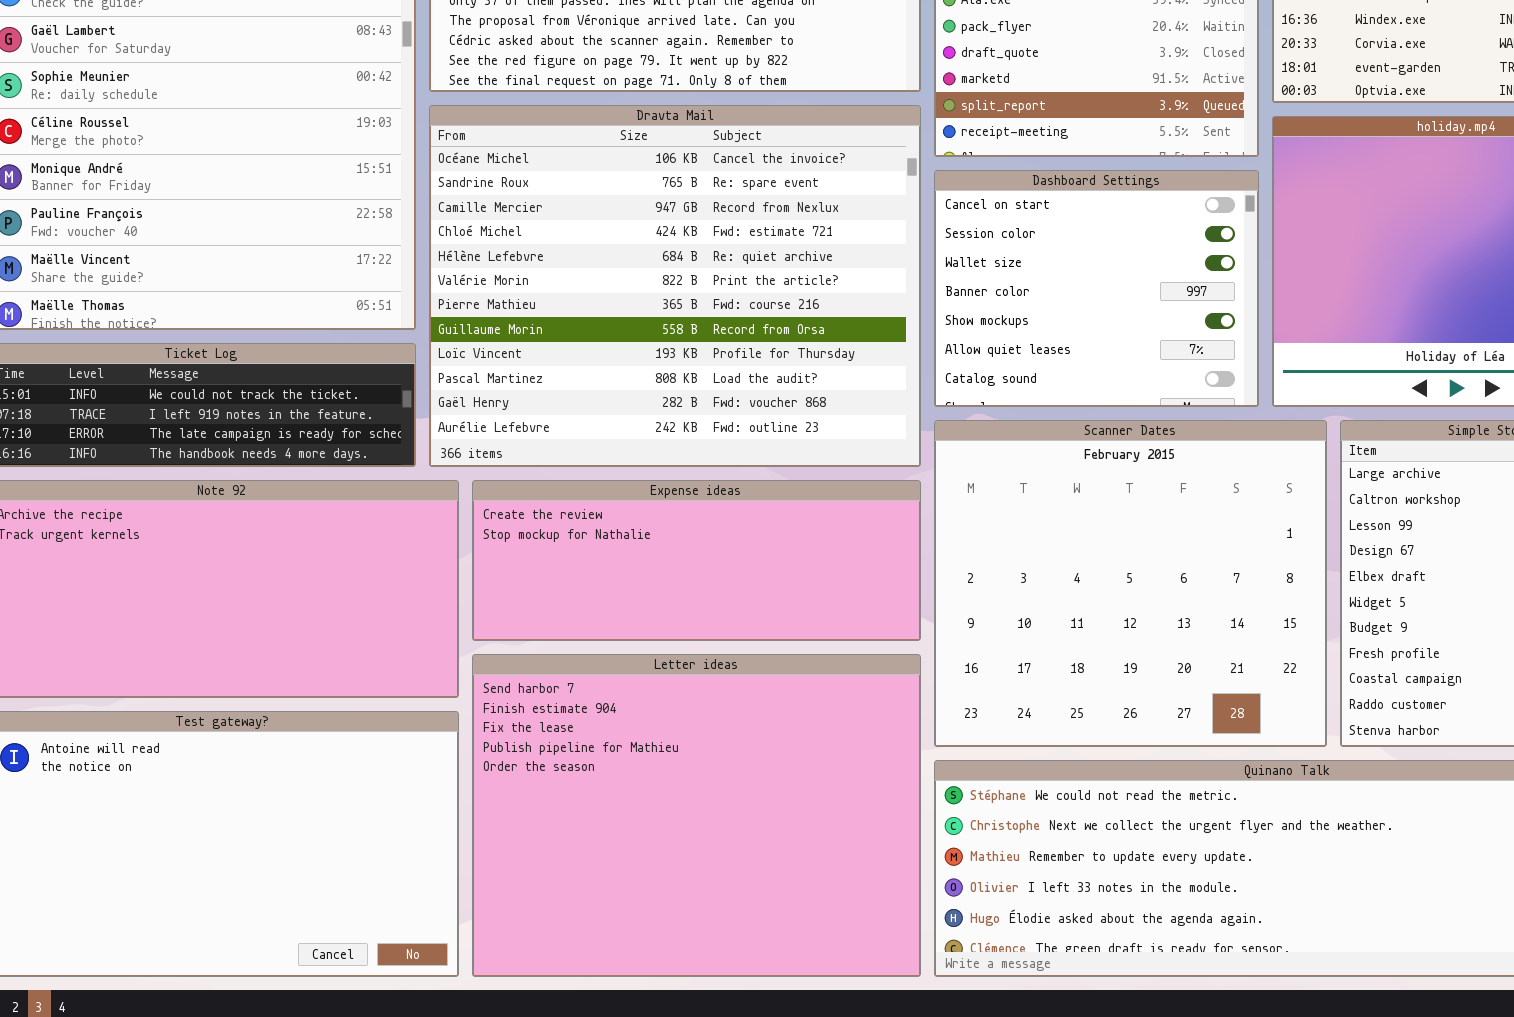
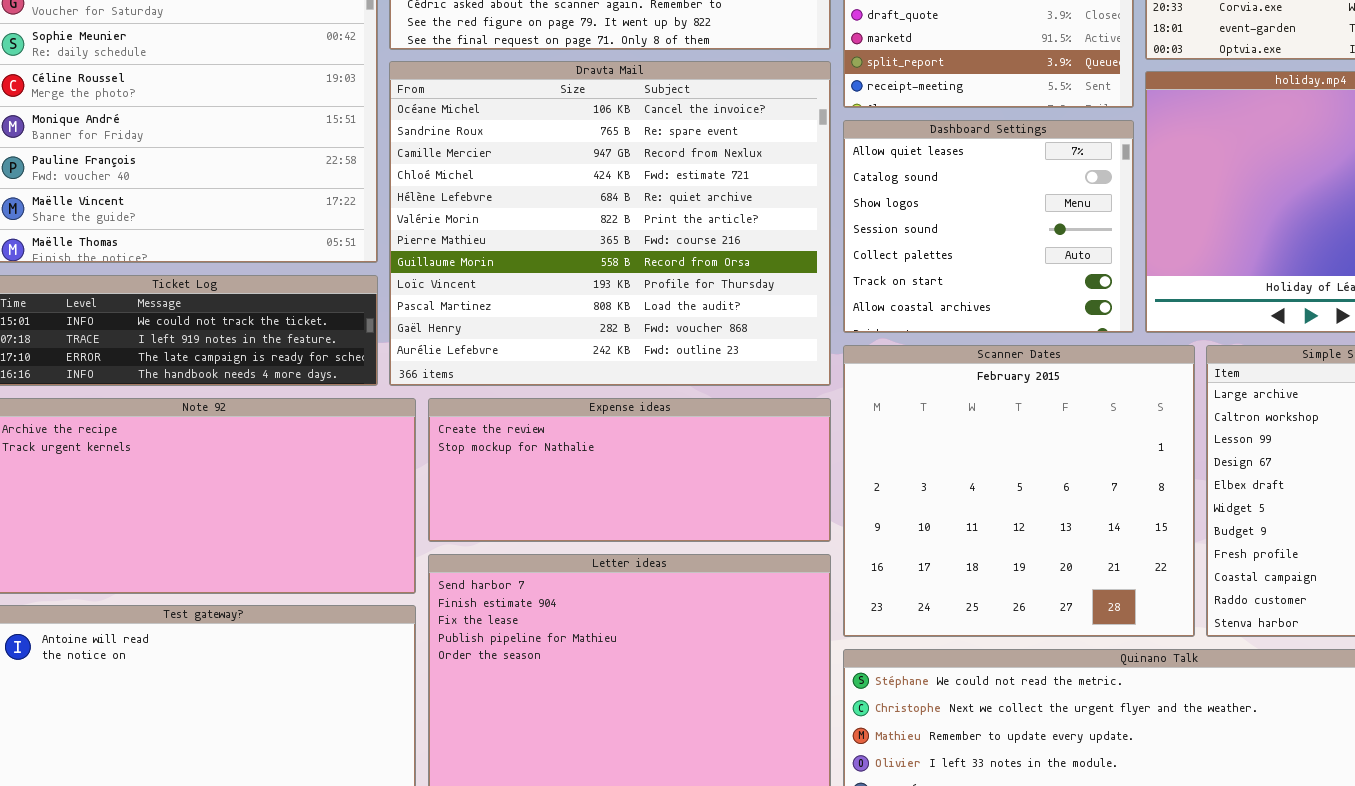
Dashboard Settings: [934,170,1259,407] -> [843,120,1134,333], scrolled down 5 rows

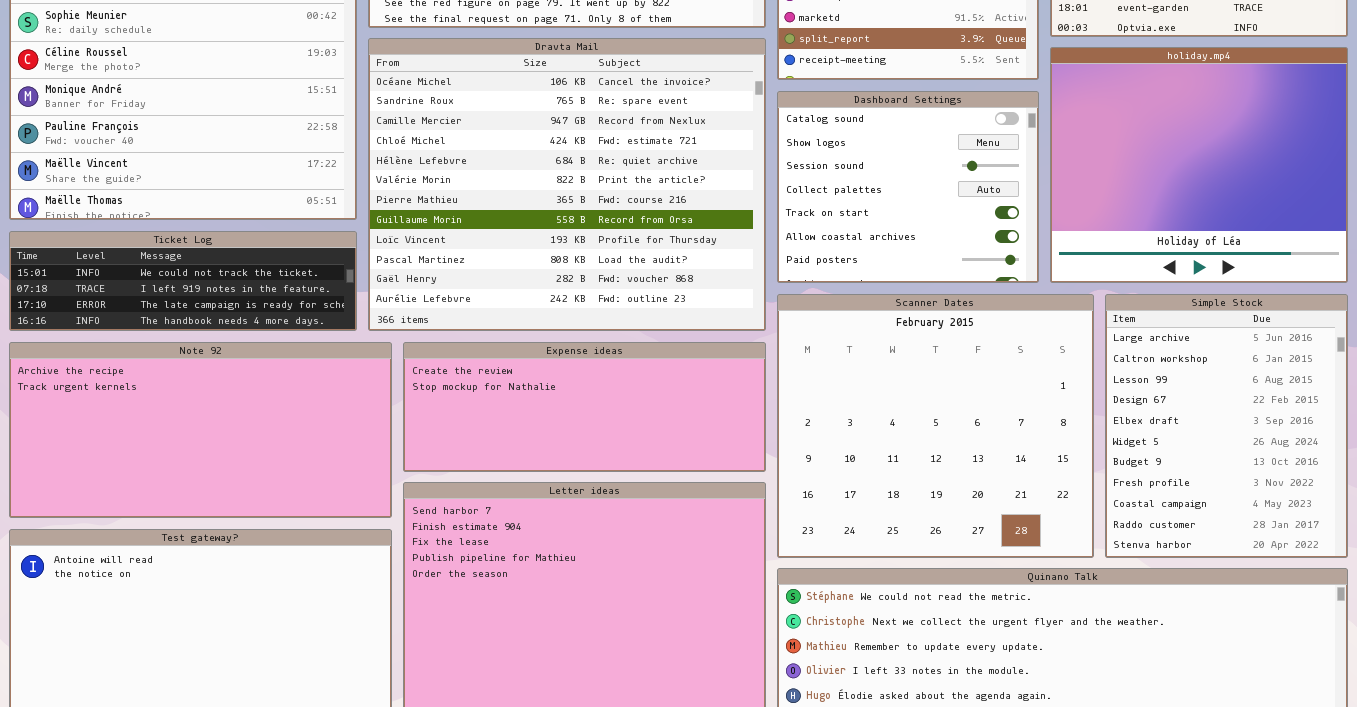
Dashboard Settings: [843,120,1134,333] -> [777,91,1039,283], scrolled down 1 row

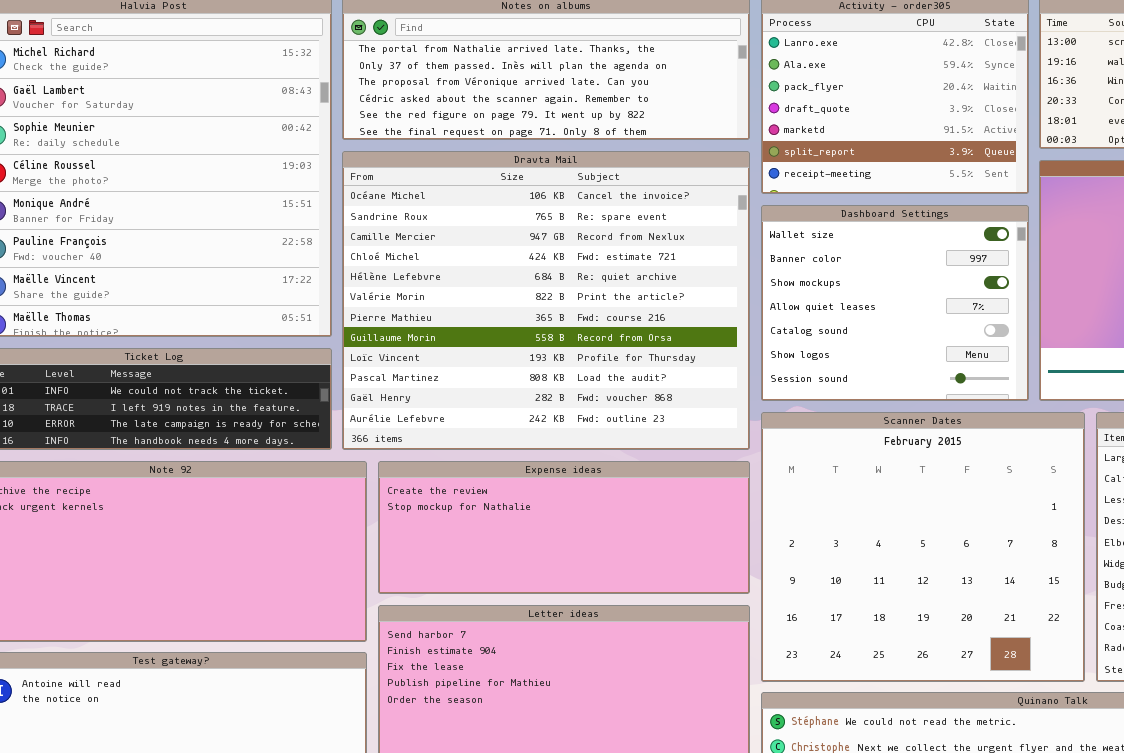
Dashboard Settings: [777,91,1039,283] -> [761,205,1029,401], scrolled up 4 rows

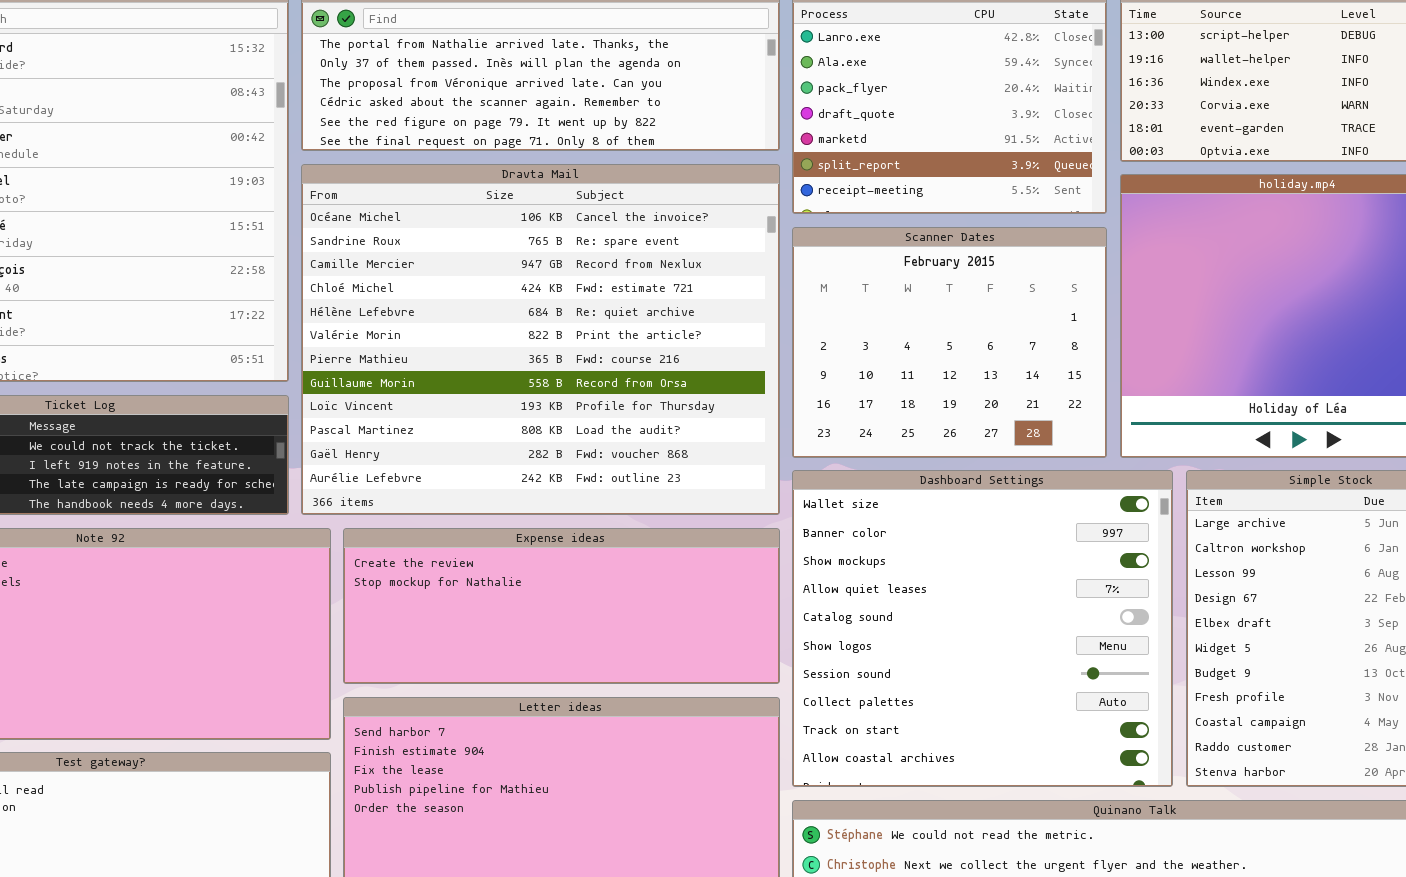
Dashboard Settings: [761,205,1029,401] -> [792,470,1173,787], moved, resized
Scanner Dates: [761,412,1085,682] -> [792,227,1107,458], moved, resized

